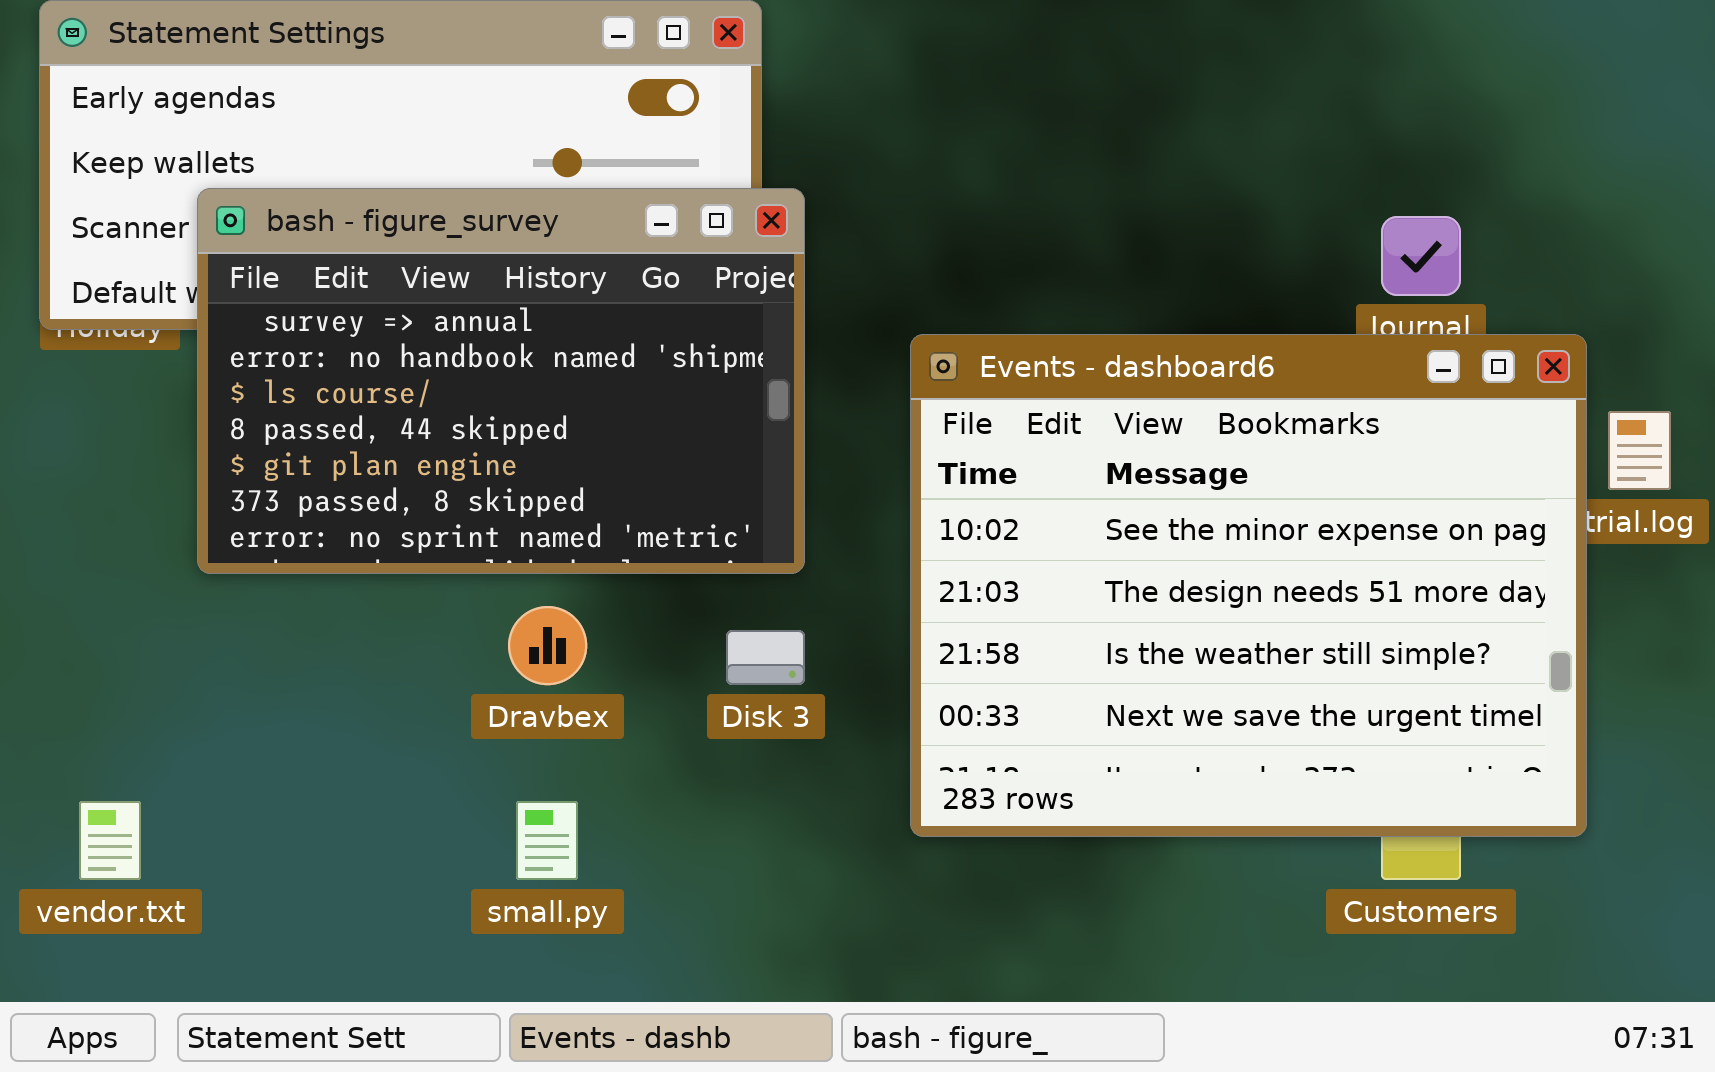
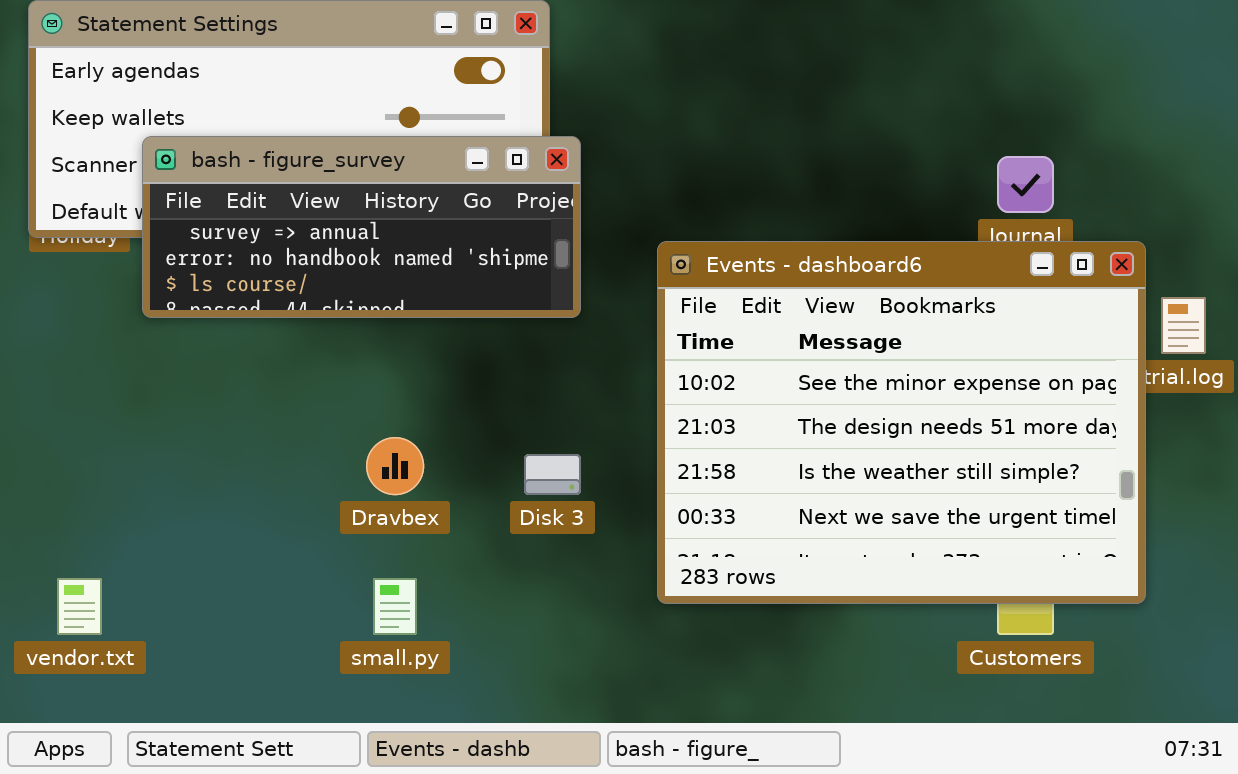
bash - figure_survey: [197,188,805,574] -> [142,136,581,318], resized

